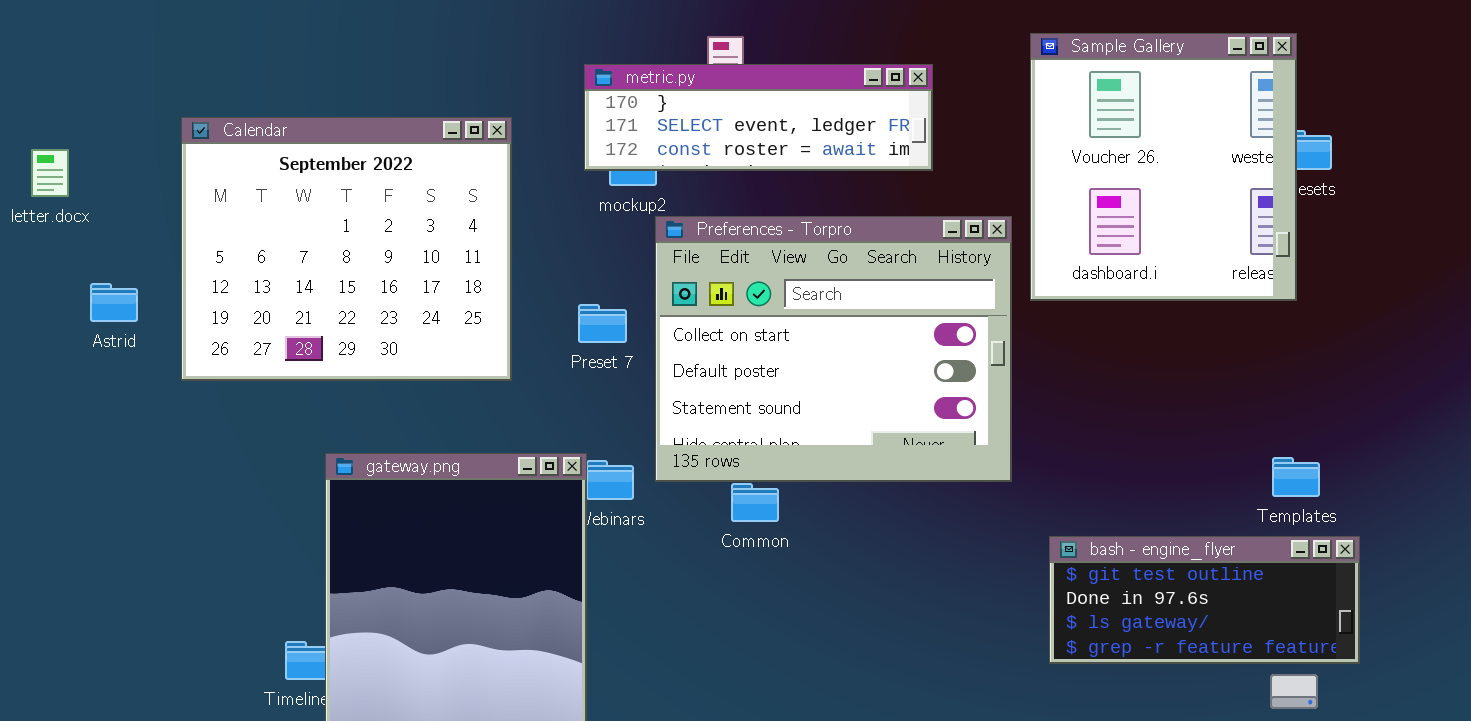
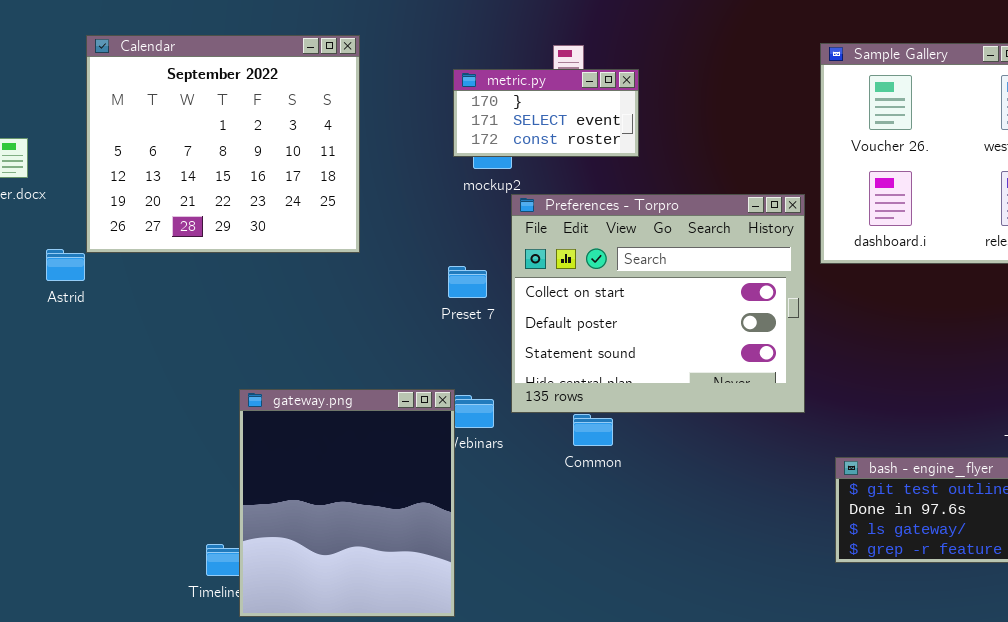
metric.py: [584,64,933,171] -> [453,69,639,157], resized
Calendar: [181,117,512,381] -> [86,35,360,253], moved

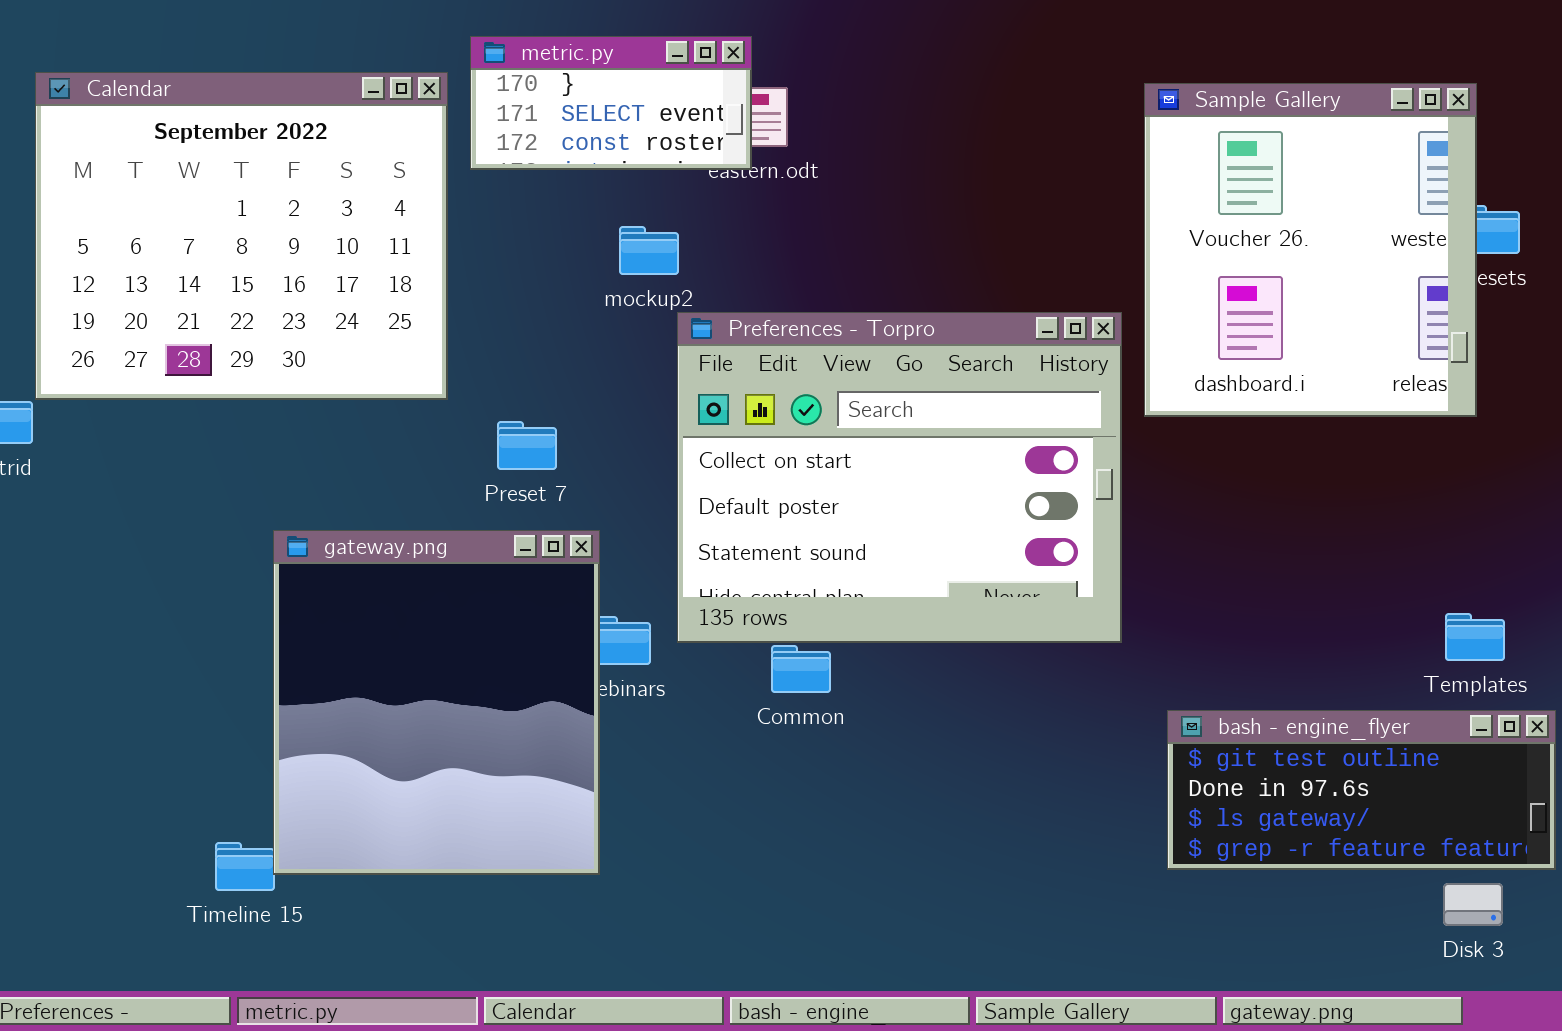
metric.py: [453,69,639,157] -> [470,36,752,170], moved
Preset 7: [448,266,487,298] -> [497,421,557,470], moved
gateway.png: [239,389,455,617] -> [273,530,600,875], moved

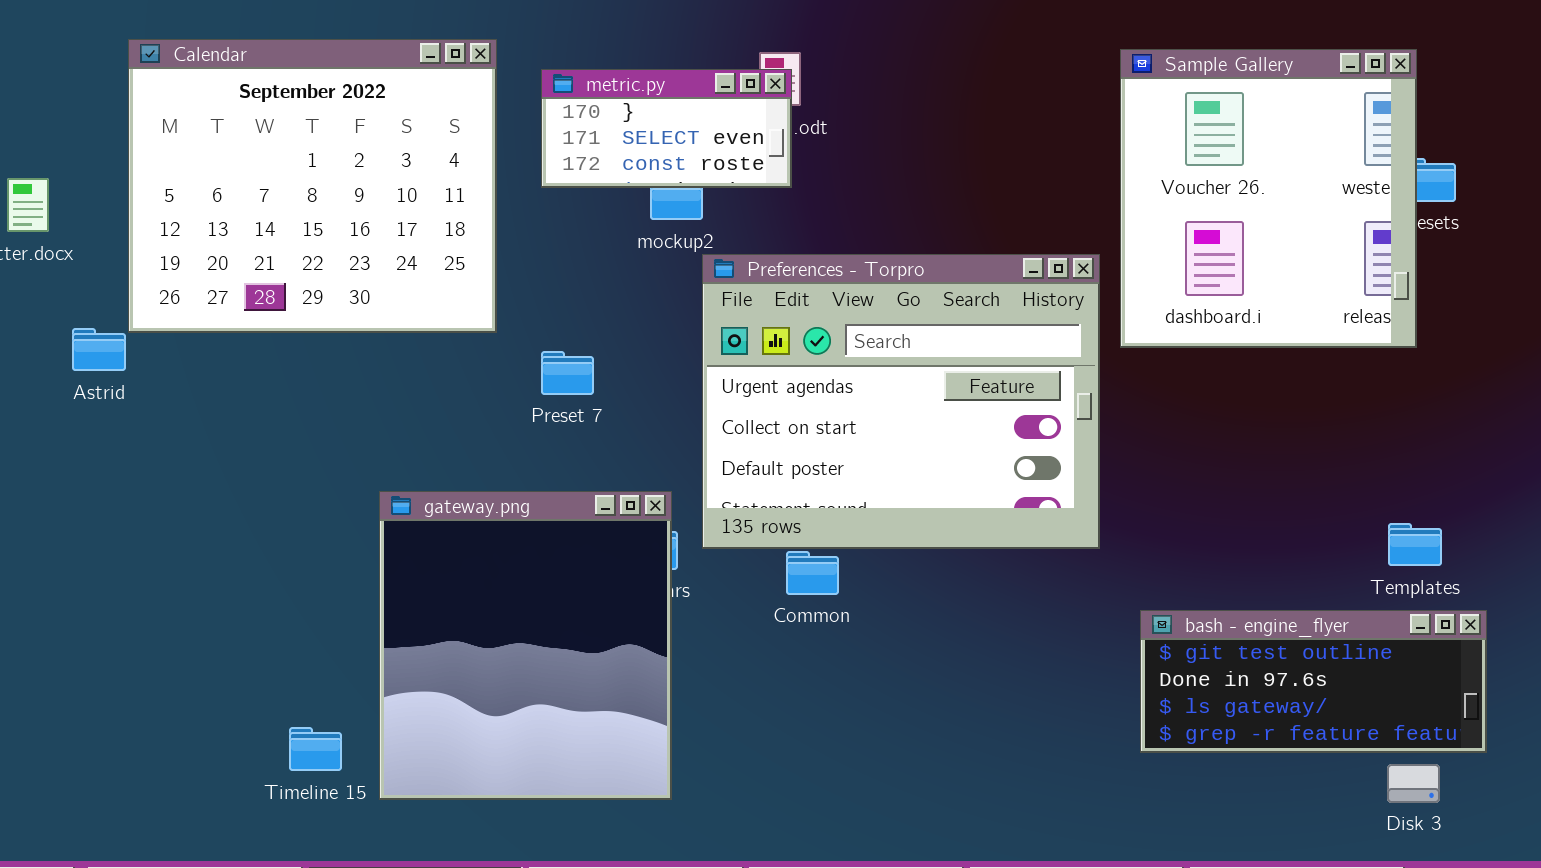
metric.py: [470,36,752,170] -> [541,69,792,188], moved
Preferences - Torpro: [677,312,1122,643] -> [702,254,1100,549], scrolled up 1 row
gateway.png: [273,530,600,875] -> [379,491,672,800], moved

